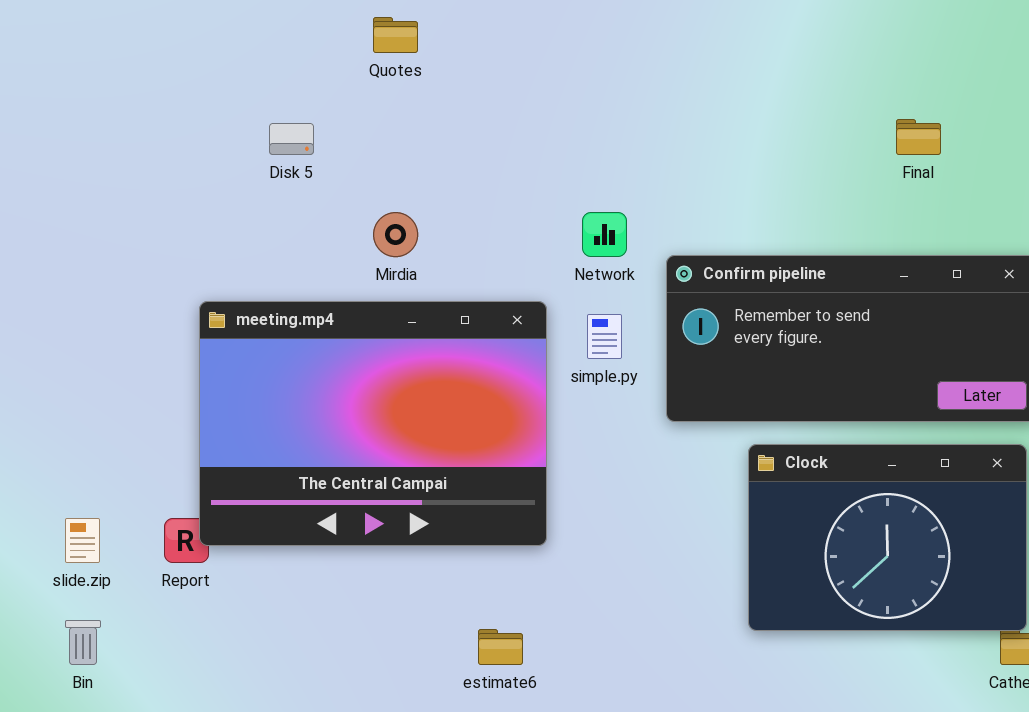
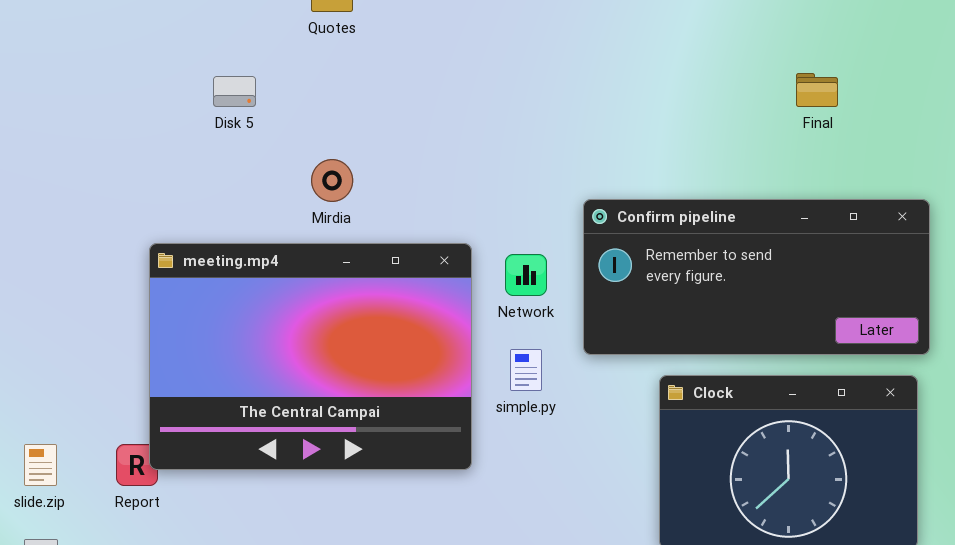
Network: [582,212,627,257] -> [505,254,547,296], moved
simple.py: [587,314,622,359] -> [510,349,542,391], moved

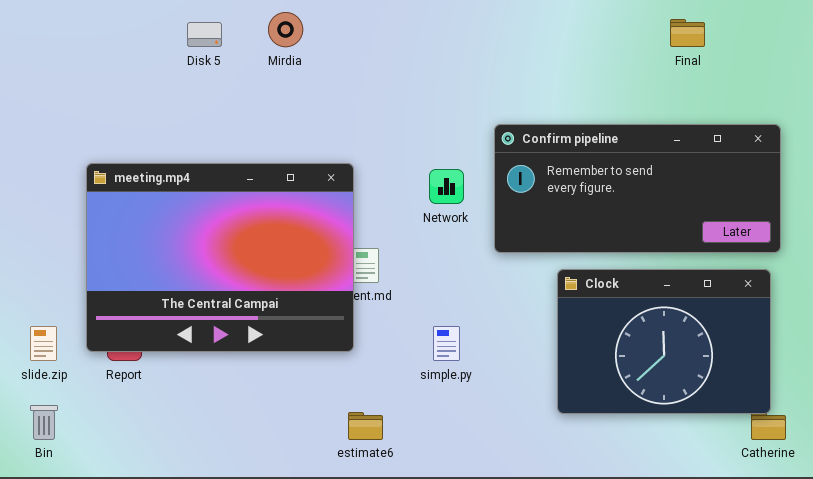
Mirdia: [311,159,353,202] -> [268,12,303,47], moved
meeting.mp4: [149,243,472,470] -> [86,163,354,352], moved
simple.py: [510,349,542,391] -> [433,326,460,361], moved

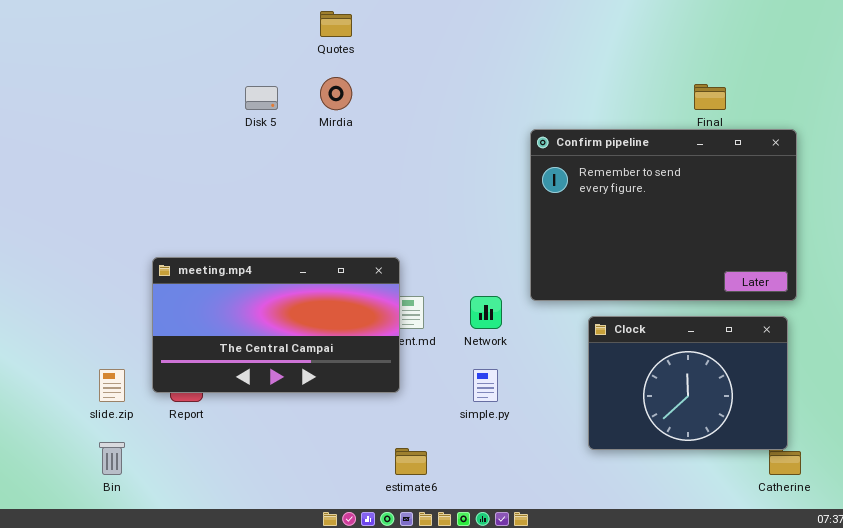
Confirm pipeline: [494,124,781,253] -> [530,129,797,301], resized
meeting.mp4: [86,163,354,352] -> [152,257,400,393], resized
Network: [429,169,464,204] -> [470,296,502,329], moved

